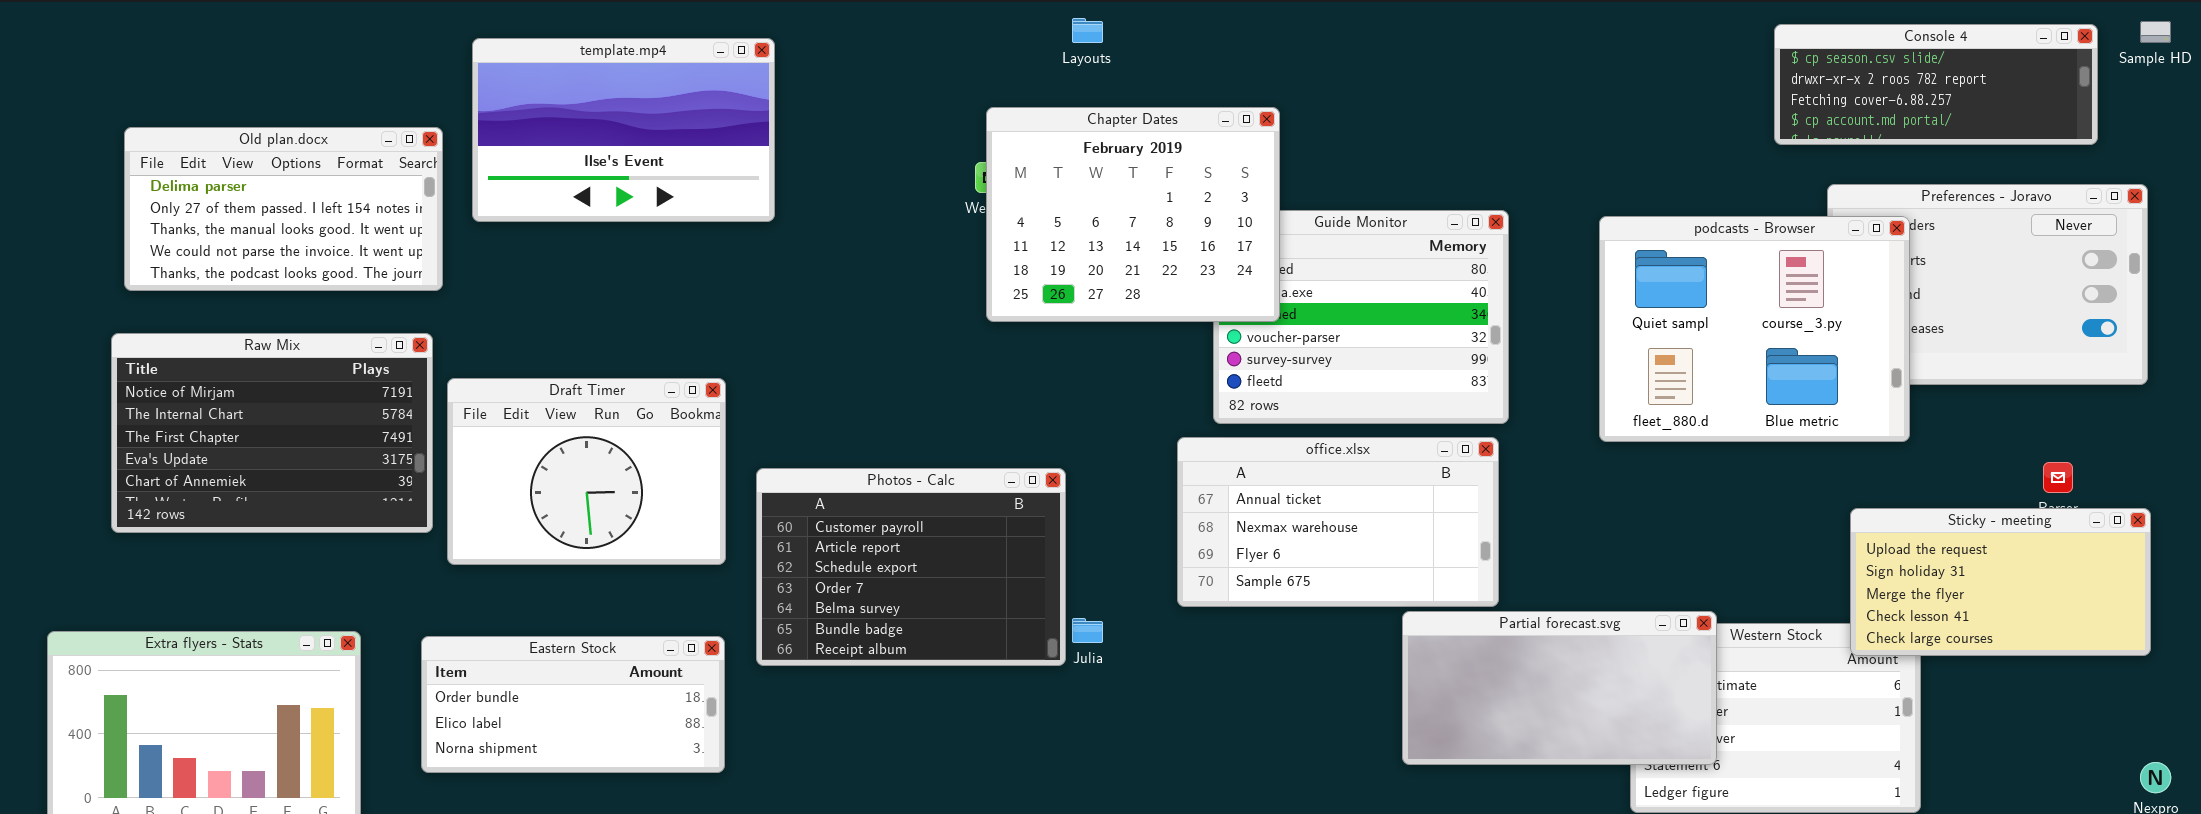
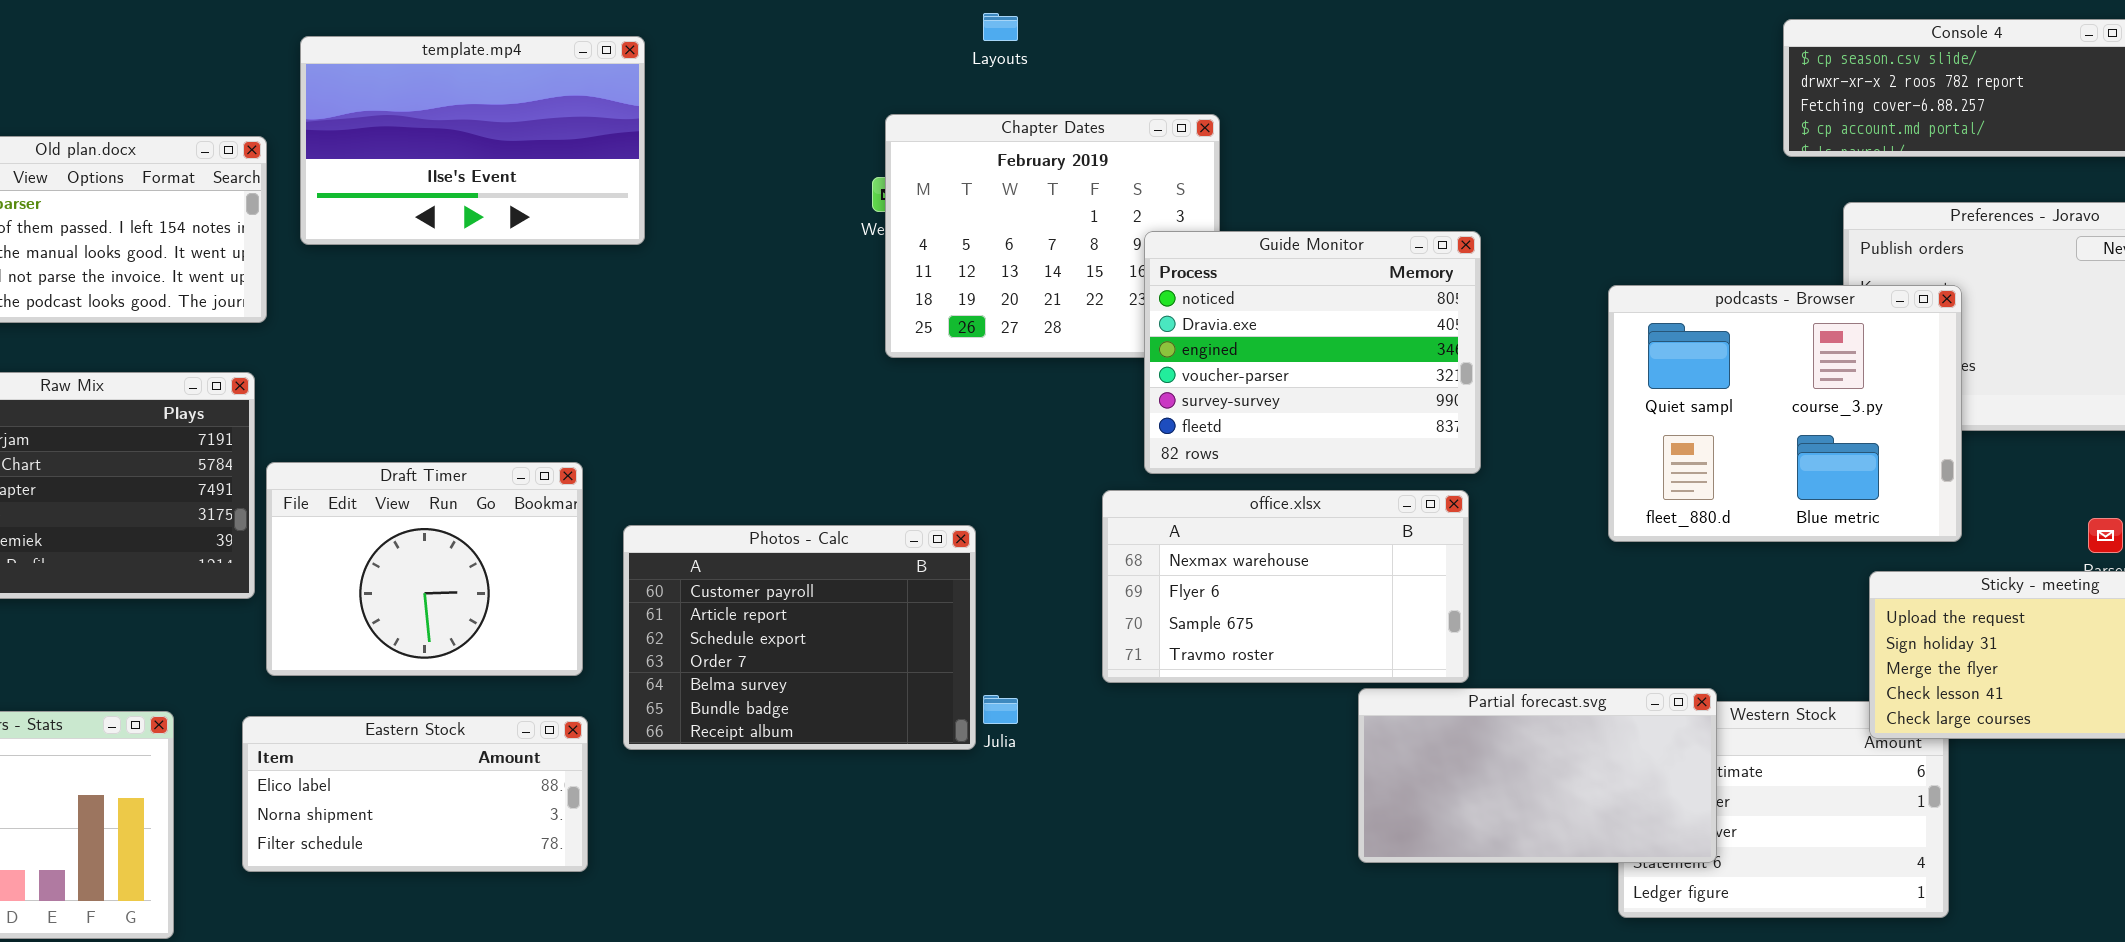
Guide Monitor: [1213,210,1509,424] -> [1144,231,1481,474], raised
podcasts - Browser: [1599,216,1910,442] -> [1608,285,1962,542], moved
Draft Timer: [447,378,726,565] -> [266,462,583,676], moved
office.xlsx: [1177,437,1499,607] -> [1102,490,1469,683], scrolled down 1 row
Eastern Stock: [421,636,725,773] -> [242,716,588,872], scrolled down 1 row

